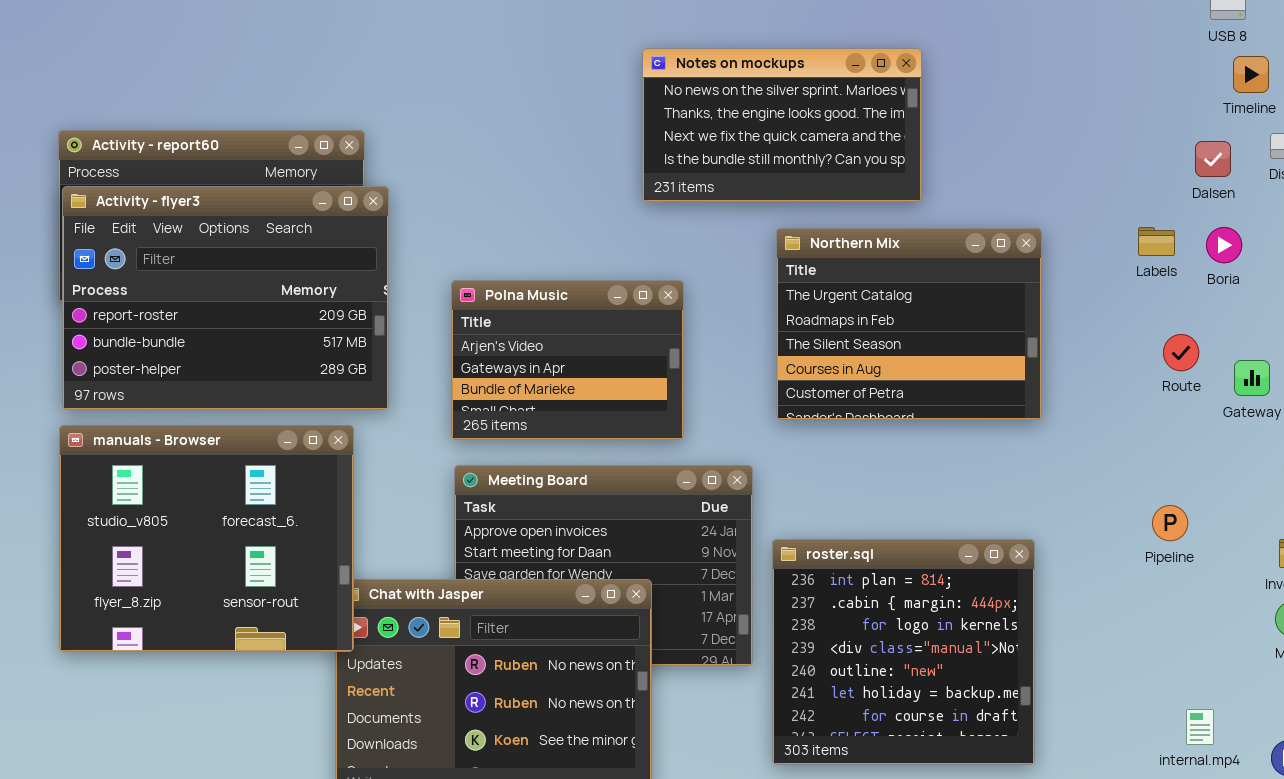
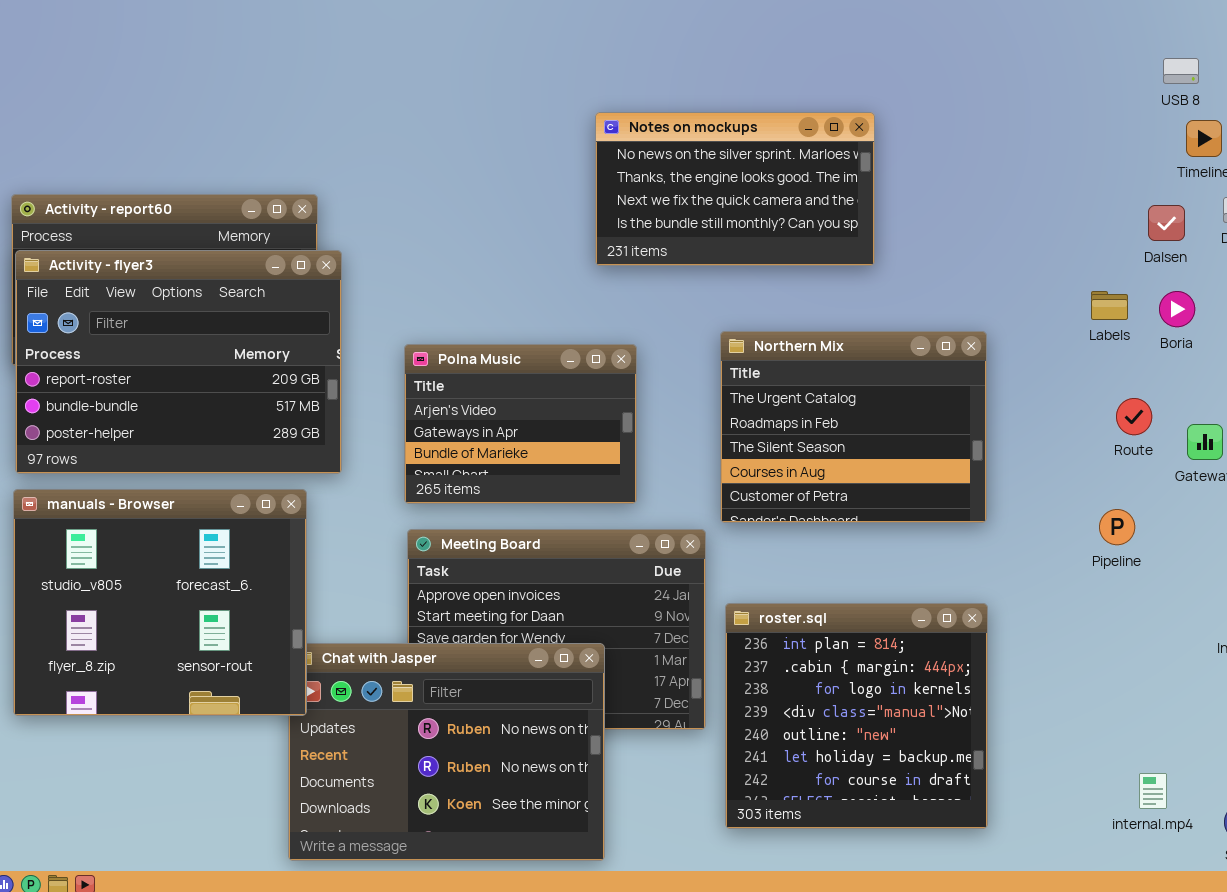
Northern Mix: [776,228,1042,420] -> [720,331,987,523], moved
Pipeline: [1152,505,1188,541] -> [1099,509,1135,545], moved

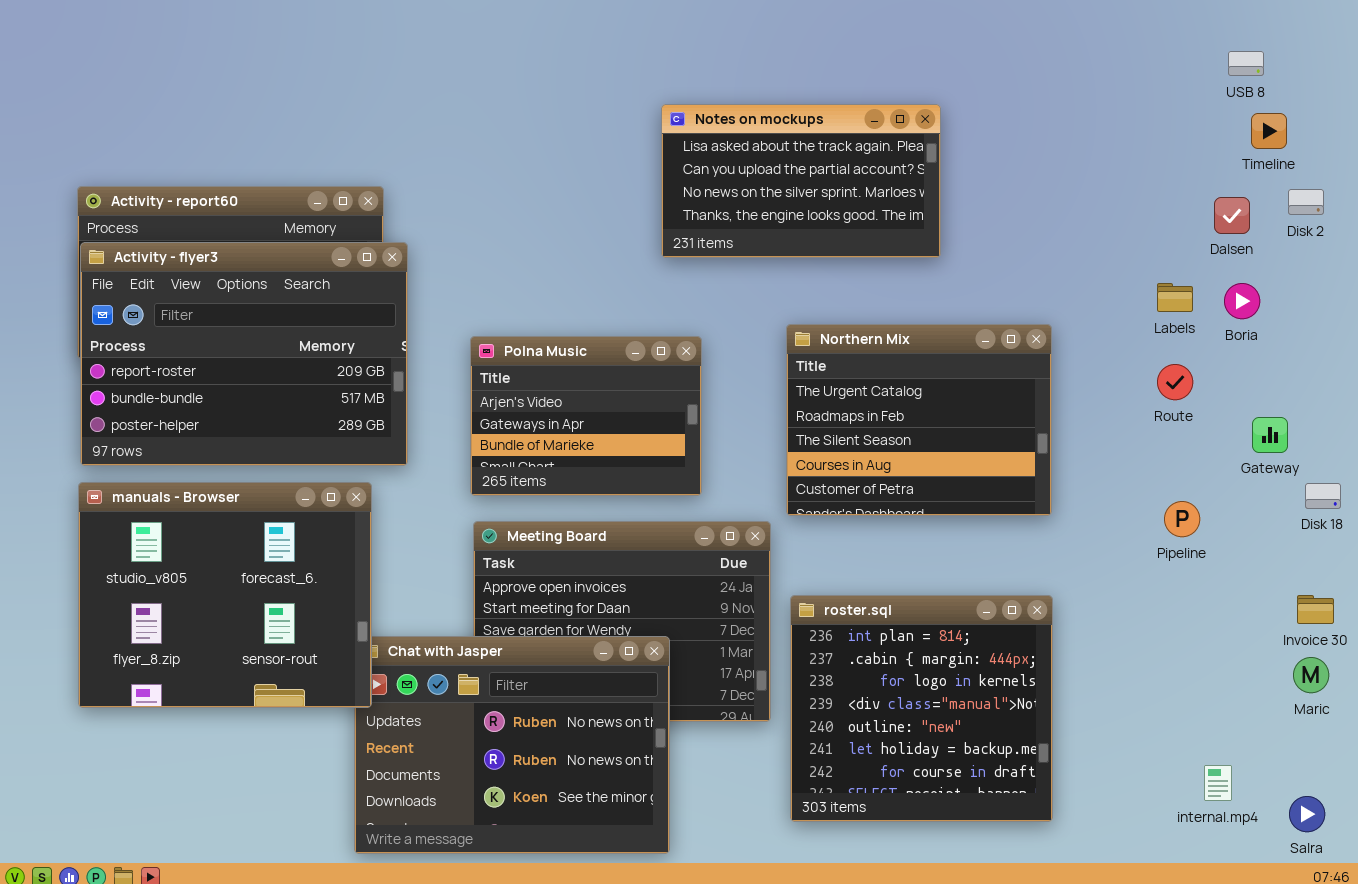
Notes on mockups: [595,112,875,266] -> [661,104,941,258], scrolled up 2 rows
Route: [1116,398,1152,435] -> [1157,364,1193,400], moved

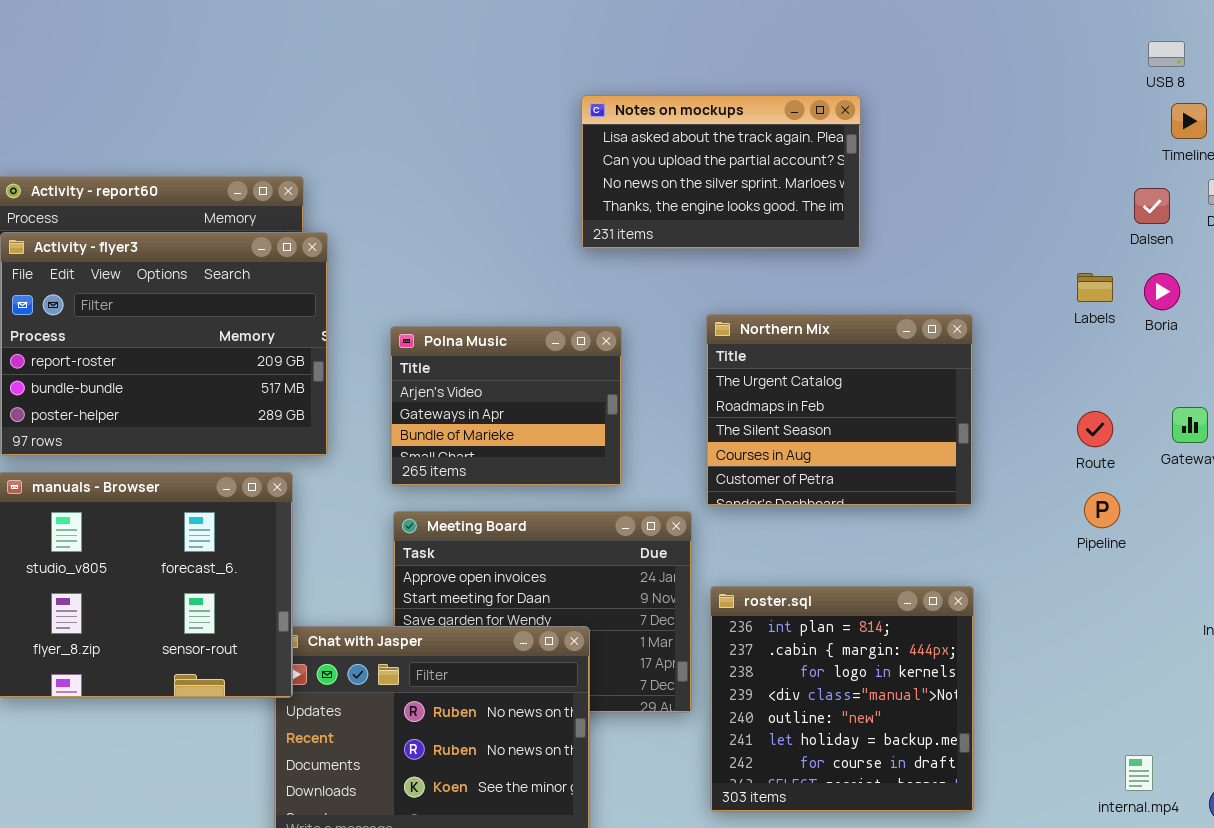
Route: [1157,364,1193,400] -> [1077,411,1113,447], moved

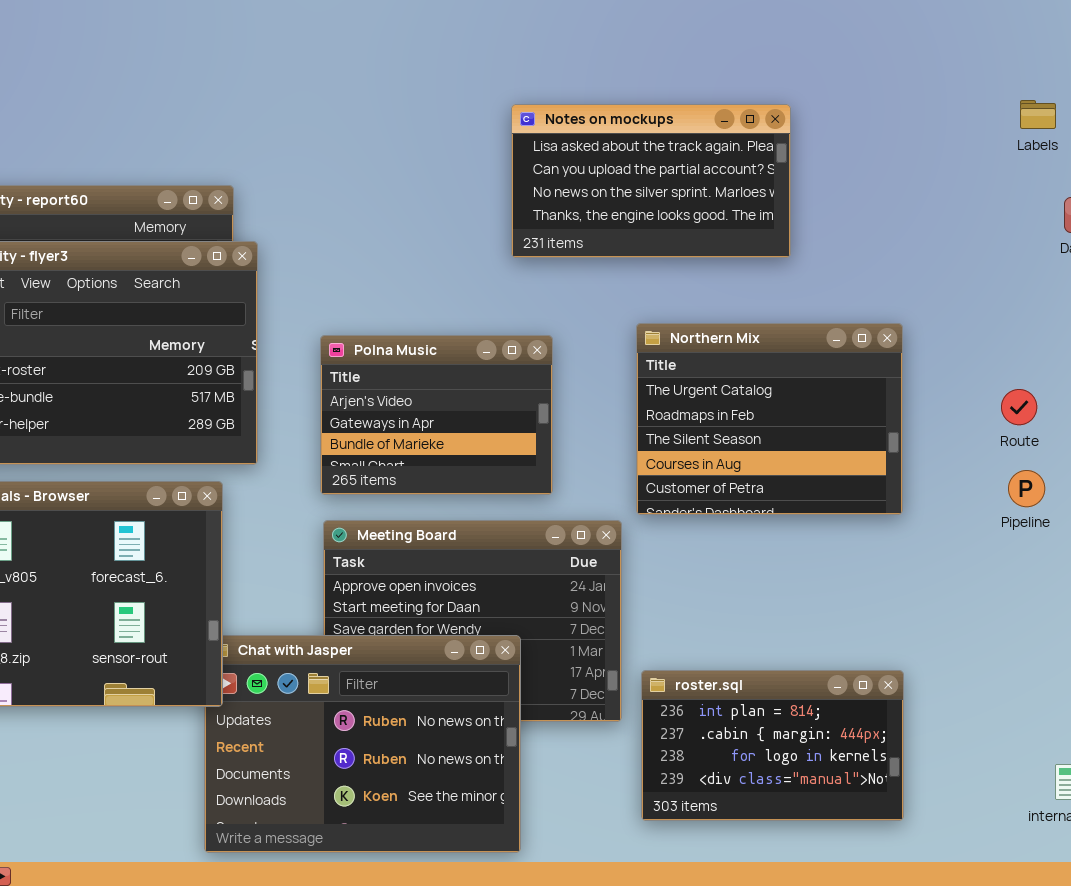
Labels: [1077,273,1113,302] -> [1020,100,1056,129], moved
Route: [1077,411,1113,447] -> [1001,389,1037,425], moved
Pipeline: [1084,492,1120,528] -> [1008,470,1045,507], moved
roster.sql: [710,586,974,812] -> [641,670,904,821], resized

